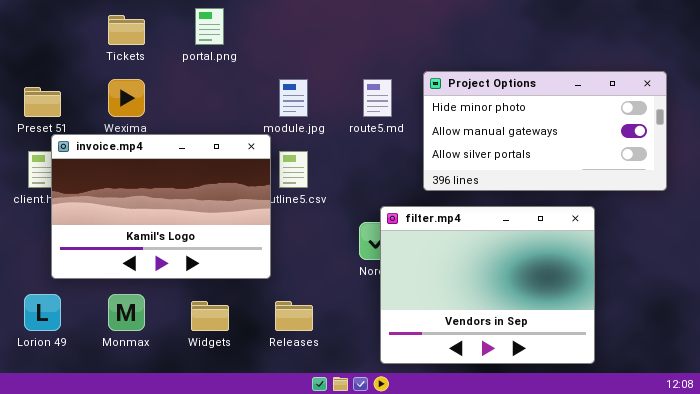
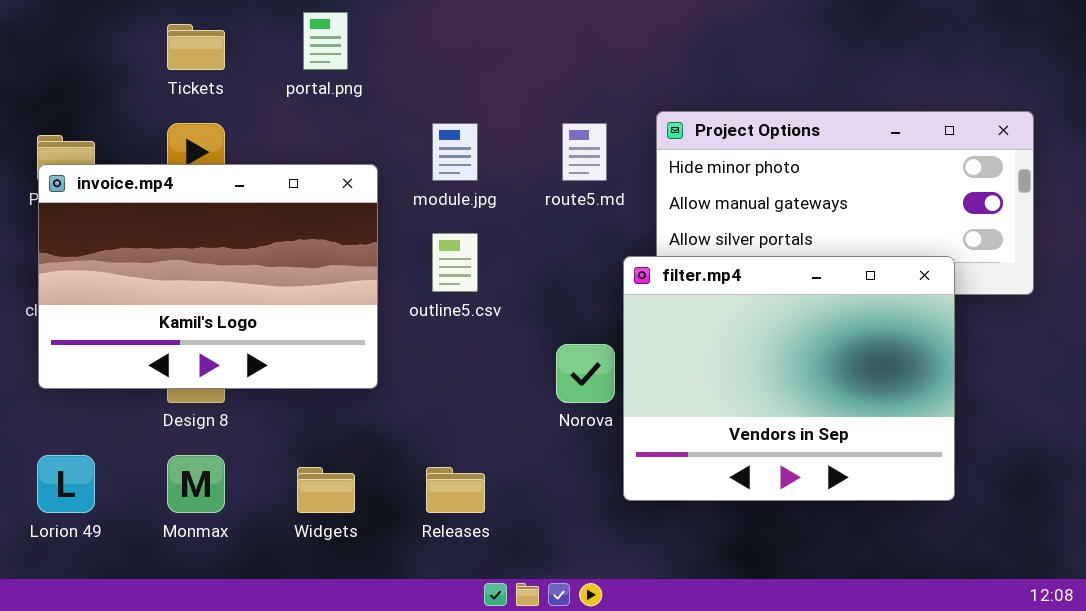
invoice.mp4: [51,134,271,279] -> [38,164,378,389], moved
filter.mp4: [380,206,595,364] -> [623,256,955,501], moved

